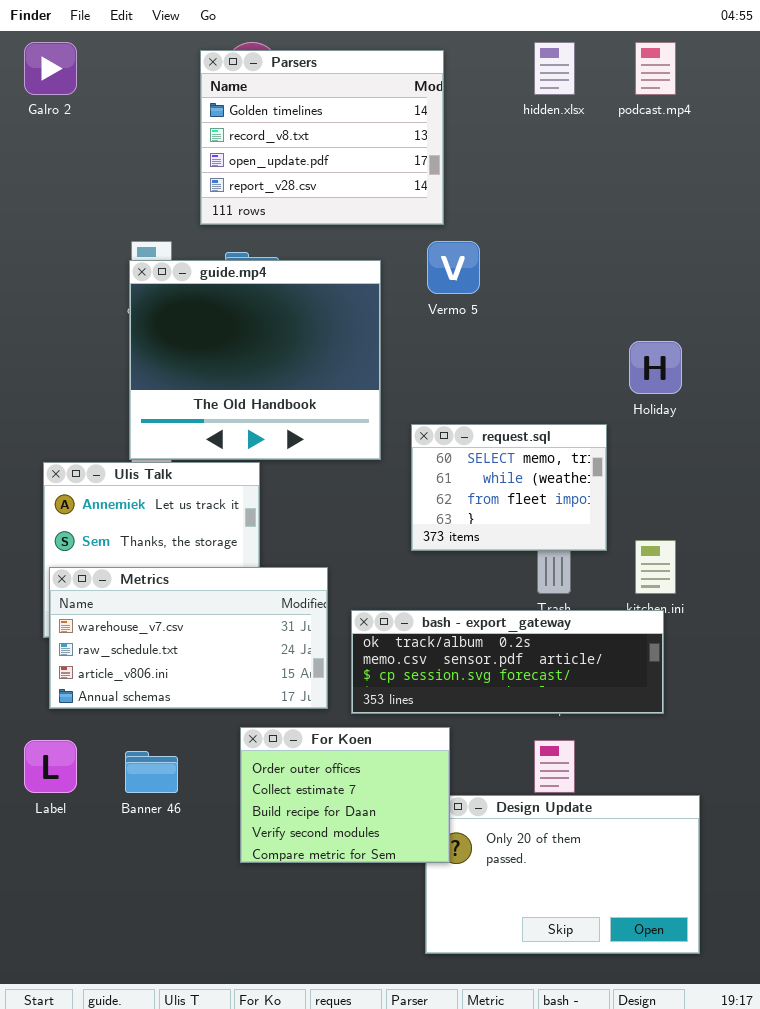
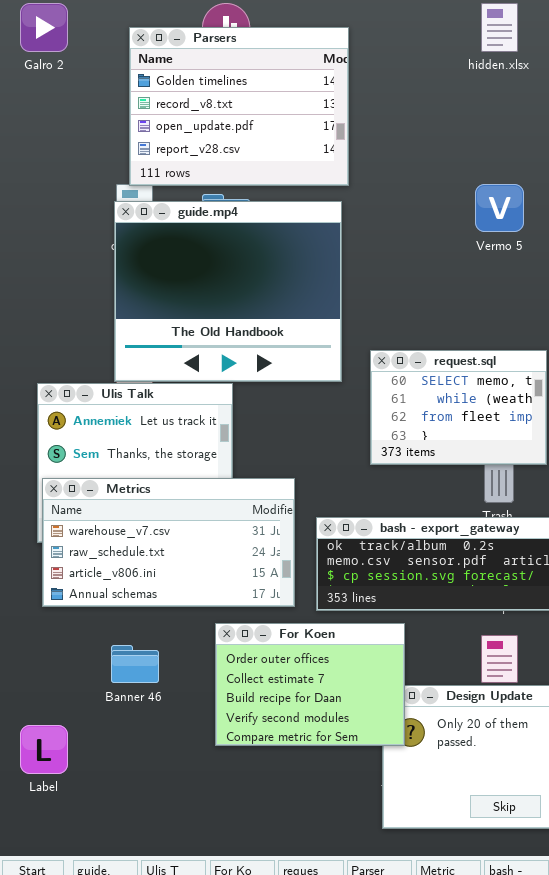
Parsers: [200,50,444,225] -> [129,27,349,186], moved
Vermo 5: [427,241,480,294] -> [475,184,524,232], moved
Label: [24,740,77,793] -> [20,725,68,774], moved

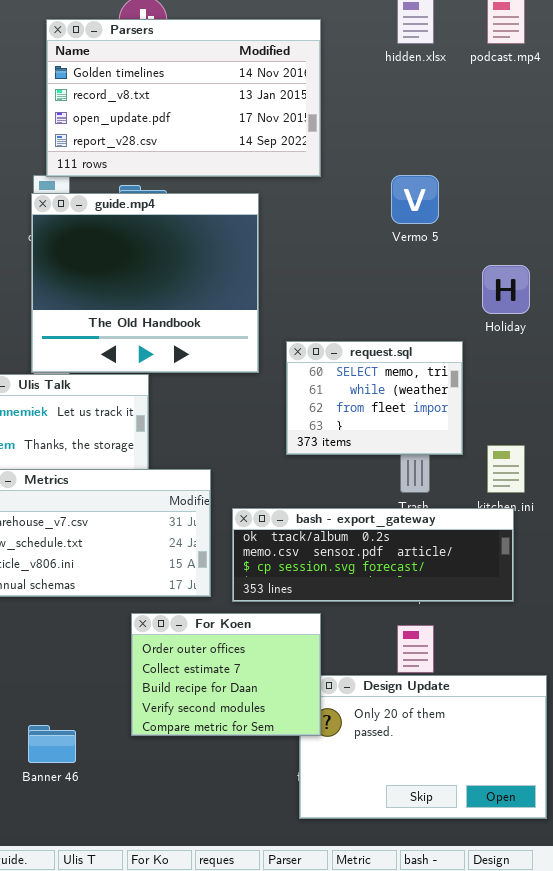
Parsers: [129,27,349,186] -> [46,19,321,177], resized
Banner 46: [111,645,159,683] -> [28,725,76,763], moved

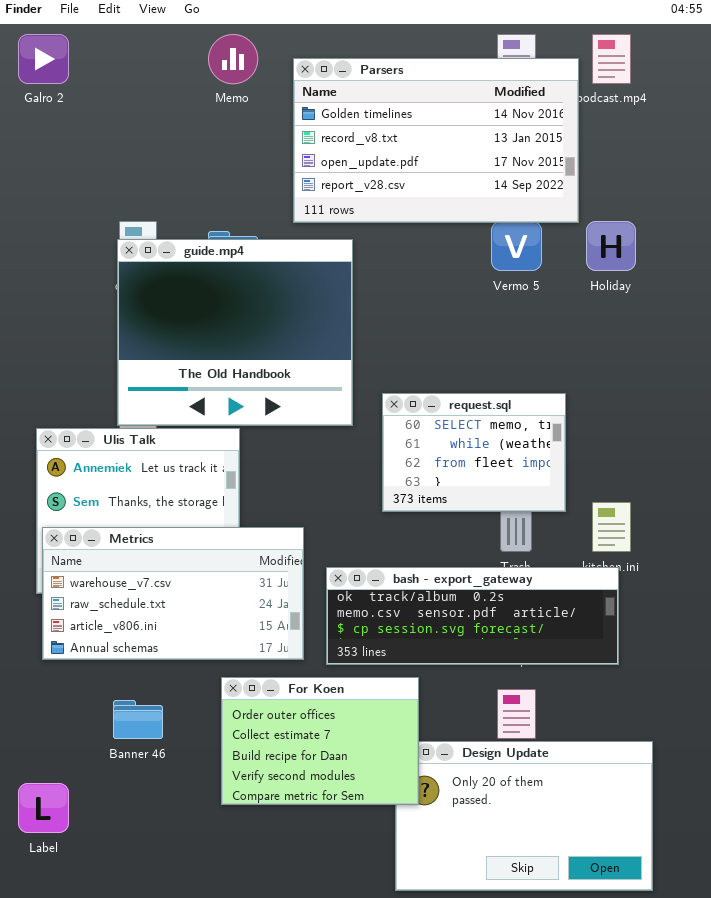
Parsers: [46,19,321,177] -> [293,58,579,223], moved
Holiday: [482,265,530,314] -> [586,221,636,271], moved
Banner 46: [28,725,76,763] -> [113,700,163,739], moved

